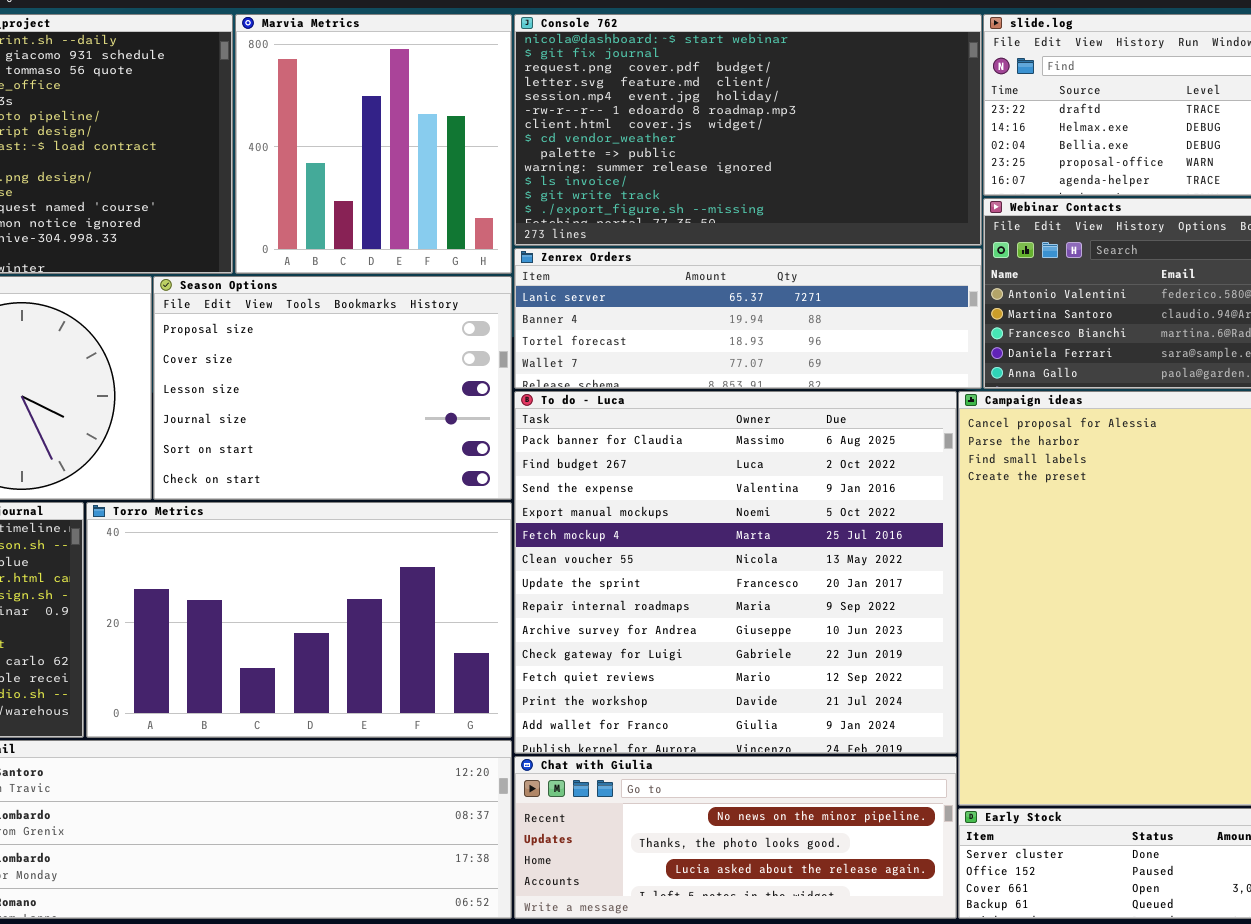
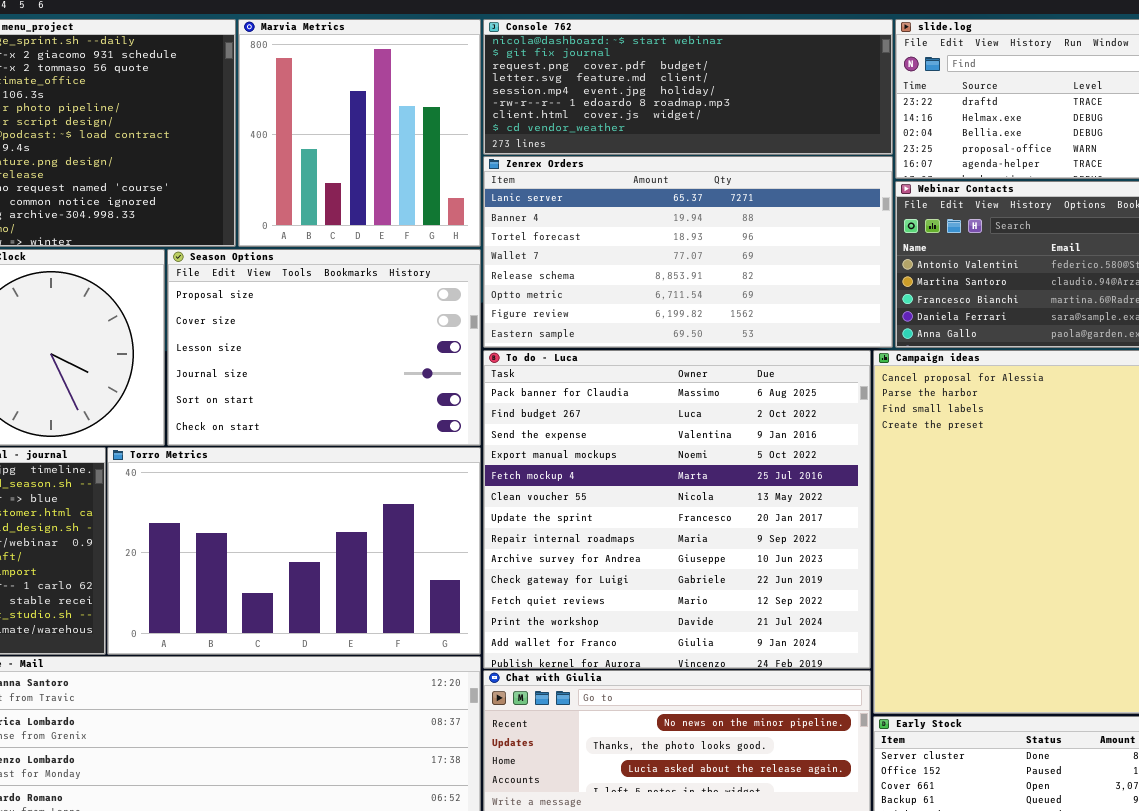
Console 762: [514,14,982,246] -> [483,19,893,155], resized
Zenrex Orders: [514,248,982,389] -> [483,156,893,348], resized

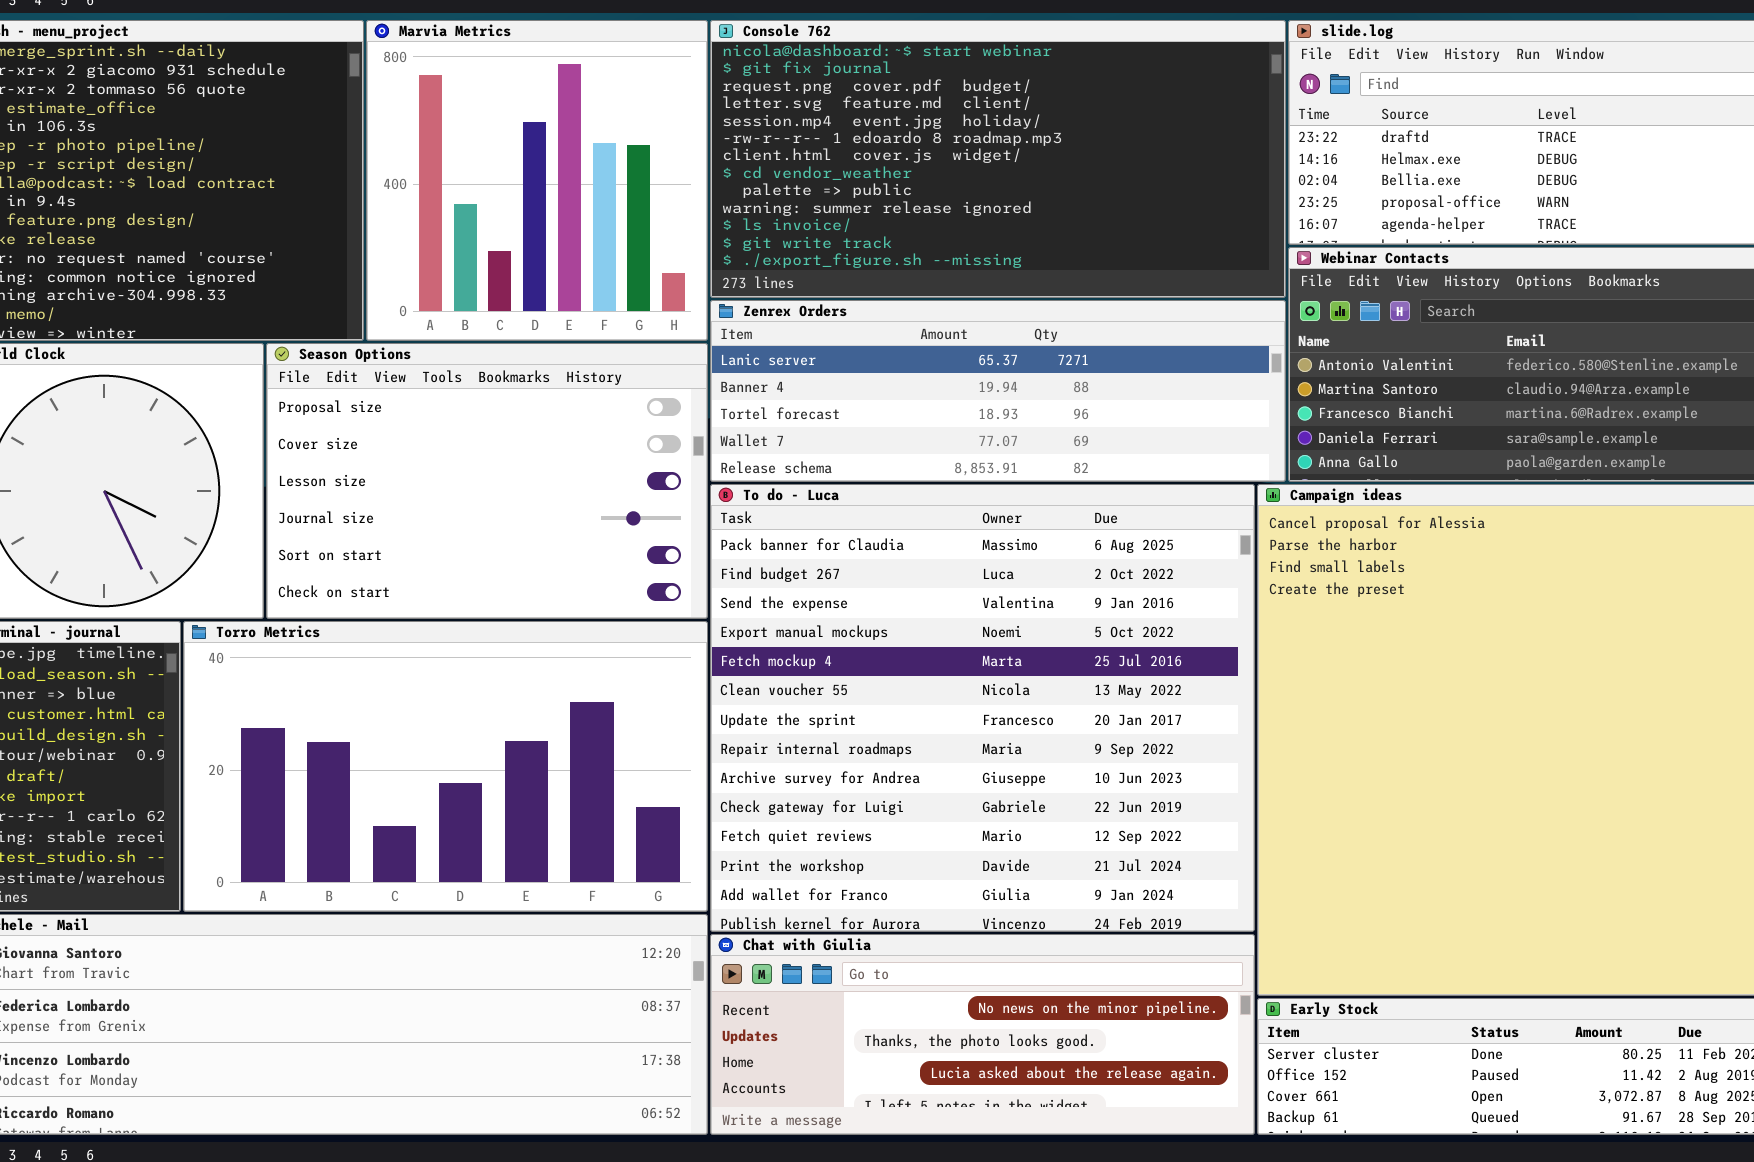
Console 762: [483,19,893,155] -> [710,20,1286,298], resized
Zenrex Orders: [483,156,893,348] -> [710,300,1286,482], resized

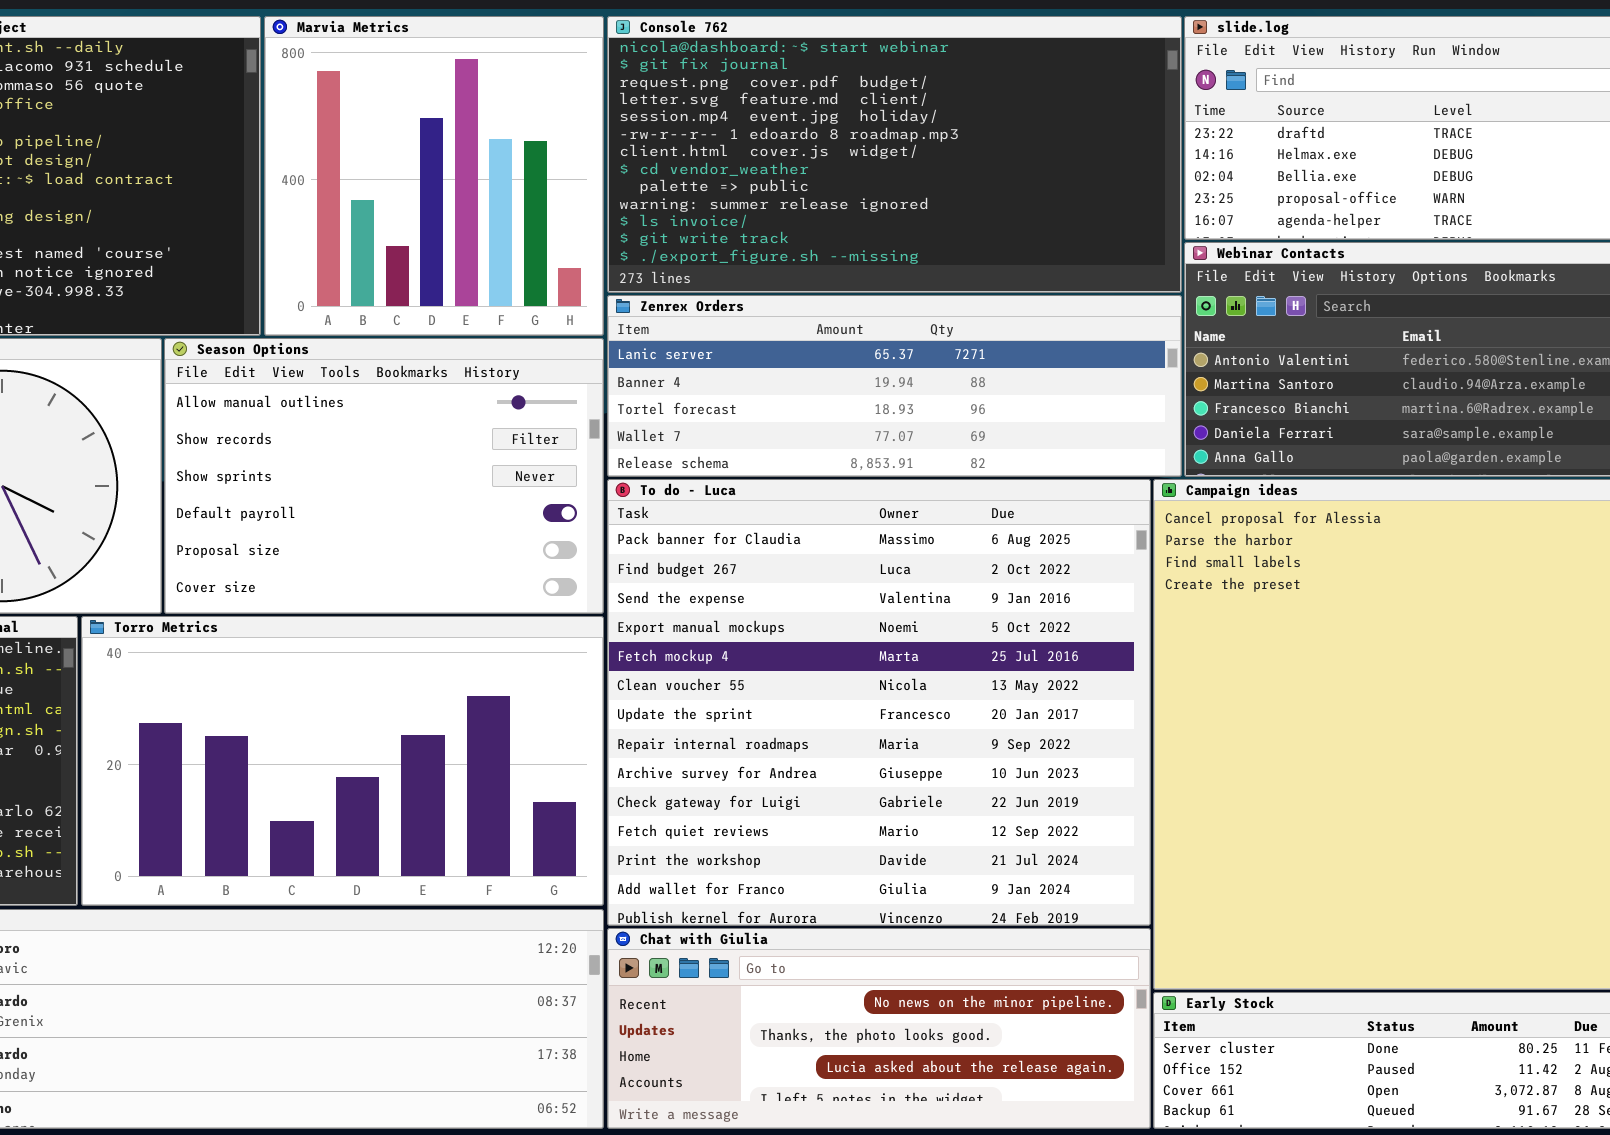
Season Options: [266,343,708,619] -> [164,338,604,614], scrolled up 4 rows

